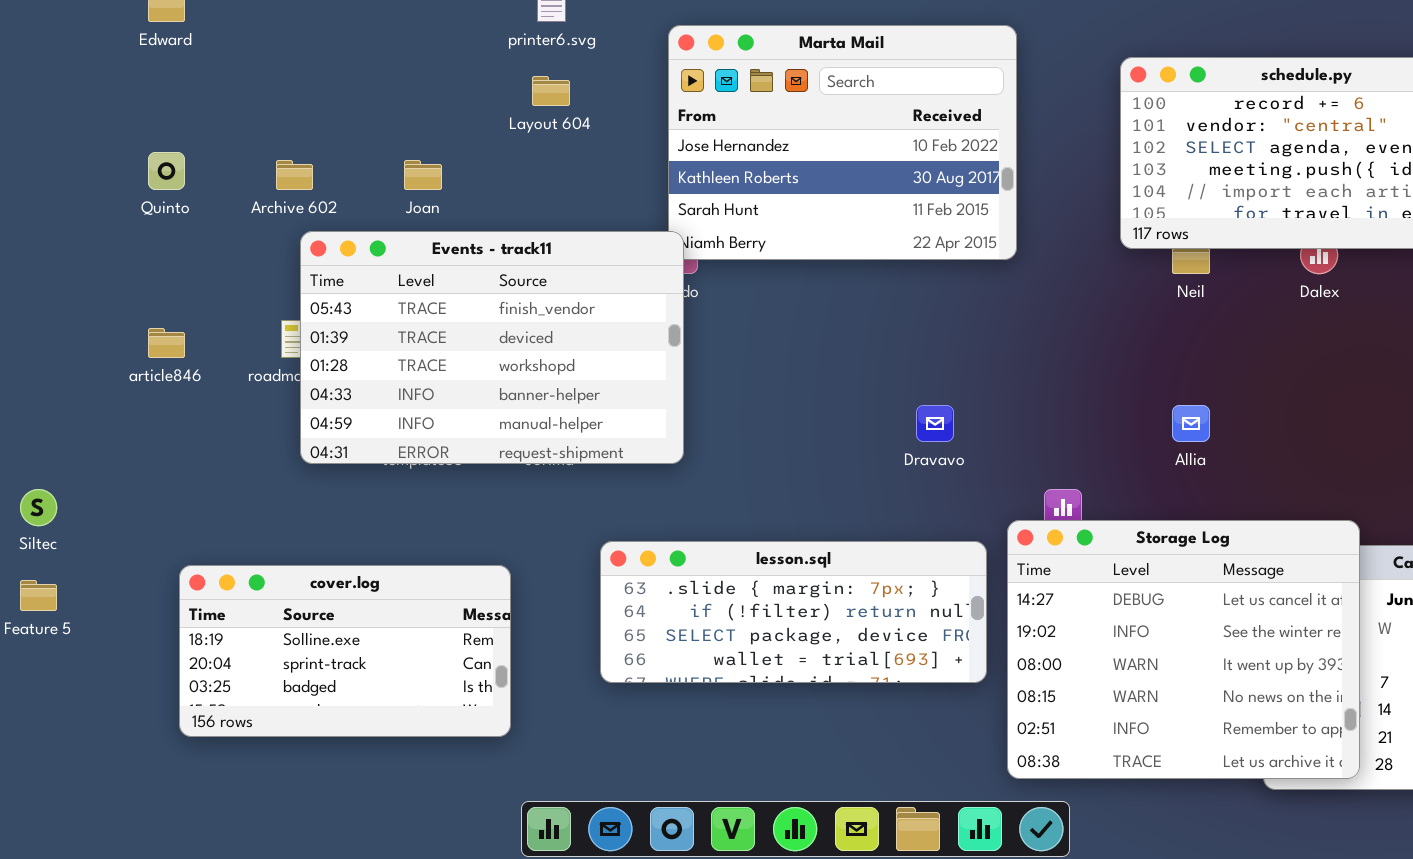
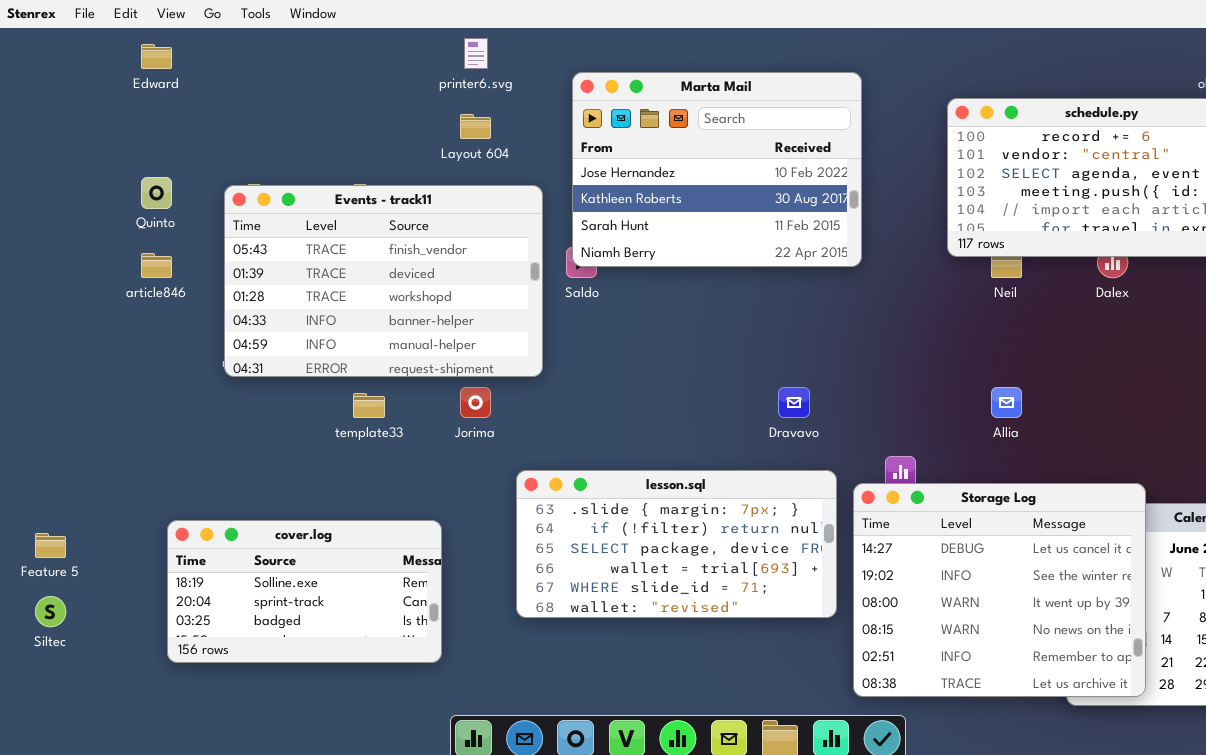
Events - track11: [300,231,684,464] -> [224,185,543,377], moved
article846: [148,328,185,358] -> [141,253,172,278], moved
Siltec: [20,489,57,526] -> [35,596,66,627], moved
lesson.sql: [600,541,987,683] -> [516,470,837,618], resized

